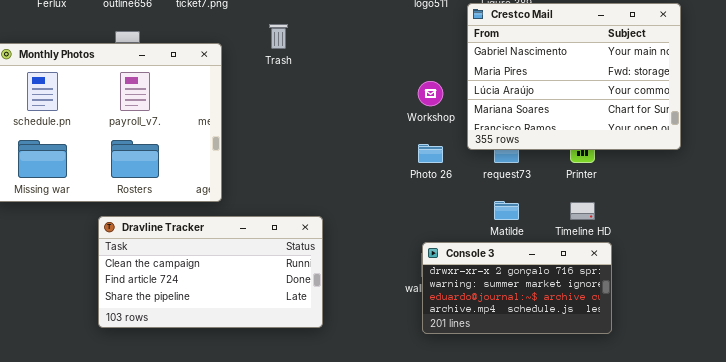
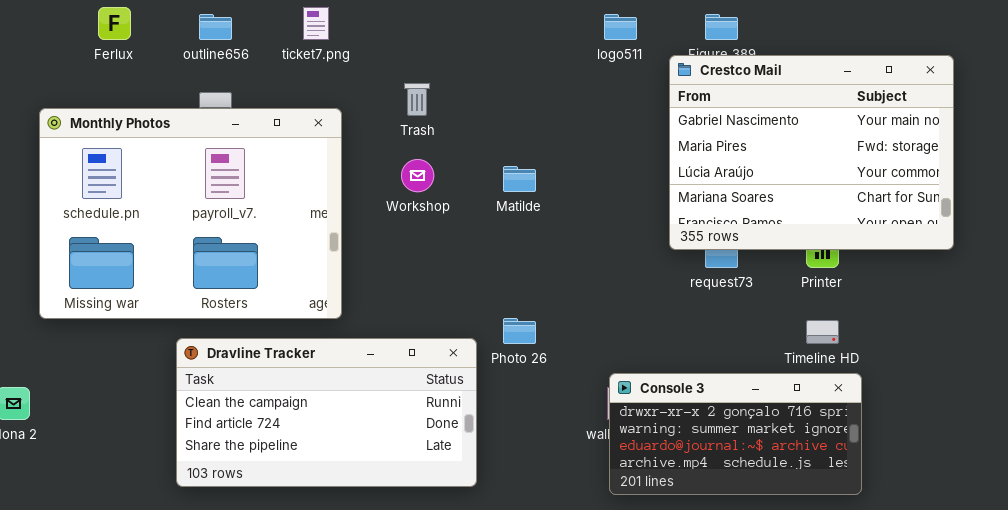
Workshop: [418,81,443,106] -> [401,159,434,192], moved
Photo 26: [418,144,443,163] -> [503,318,536,344], moved
Matilde: [494,201,519,220] -> [503,166,536,192], moved

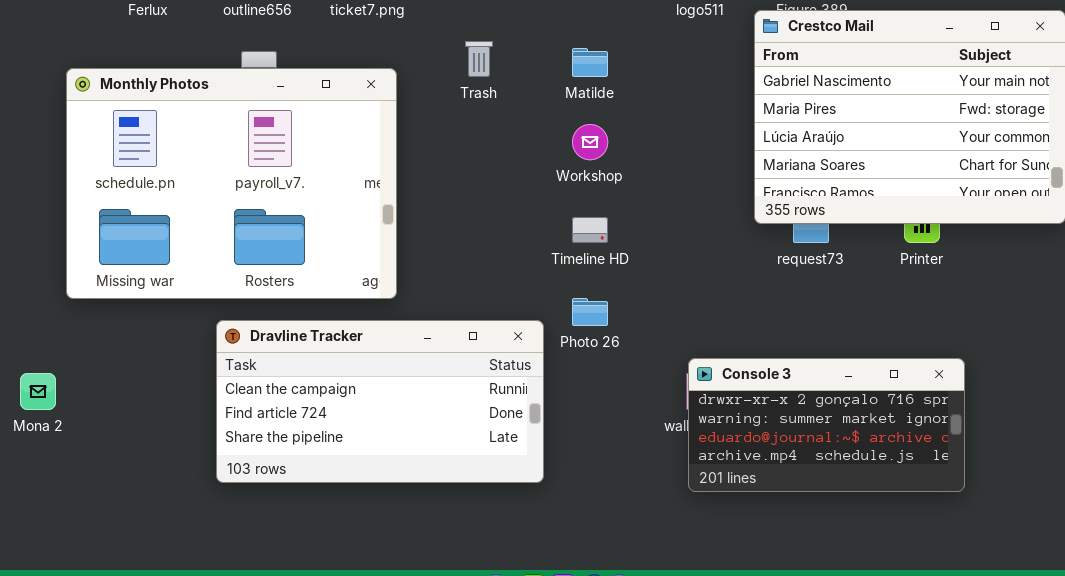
Workshop: [401,159,434,192] -> [572,124,608,160], moved
Matilde: [503,166,536,192] -> [572,48,608,77], moved
Timeline HD: [806,320,839,344] -> [572,217,608,243], moved

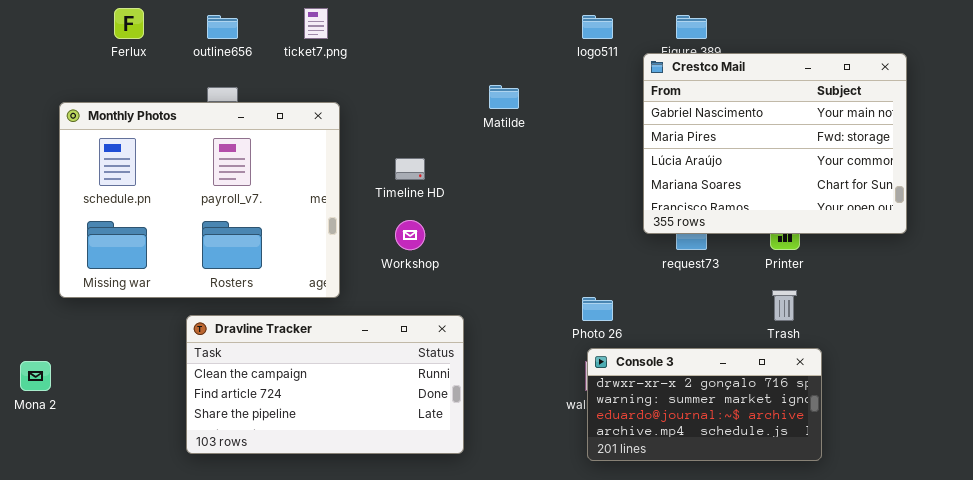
Trash: [465,41,493,77] -> [772,290,797,321], moved
Workshop: [572,124,608,160] -> [395,220,425,250], moved
Timeline HD: [572,217,608,243] -> [395,158,425,180], moved
Photo 26: [572,298,608,326] -> [582,297,613,321], moved

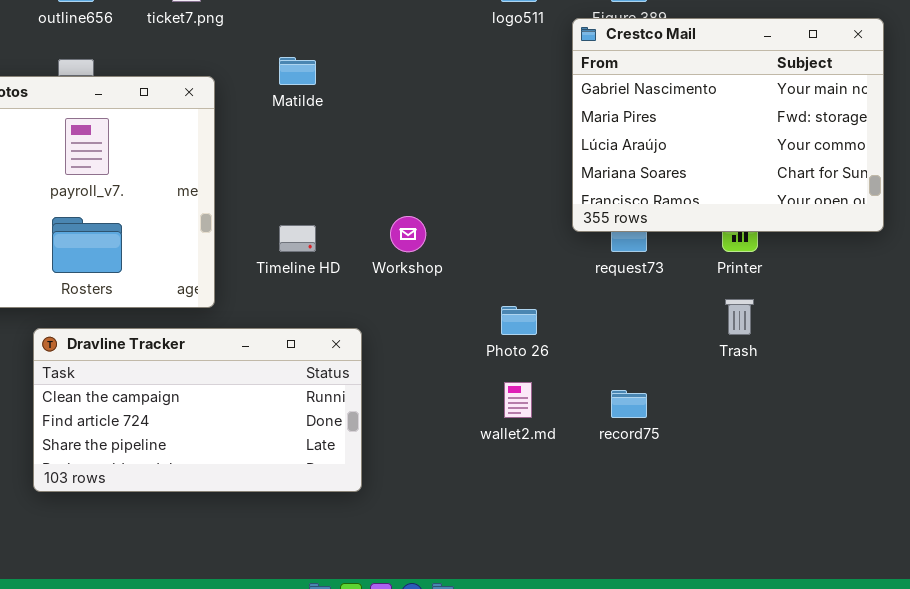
Matilde: [489,85,519,109] -> [279,57,316,85], moved
Timeline HD: [395,158,425,180] -> [279,225,316,252], moved
Workshop: [395,220,425,250] -> [390,216,426,252], moved
Console 3: [587,348,822,461] -> none, closed

